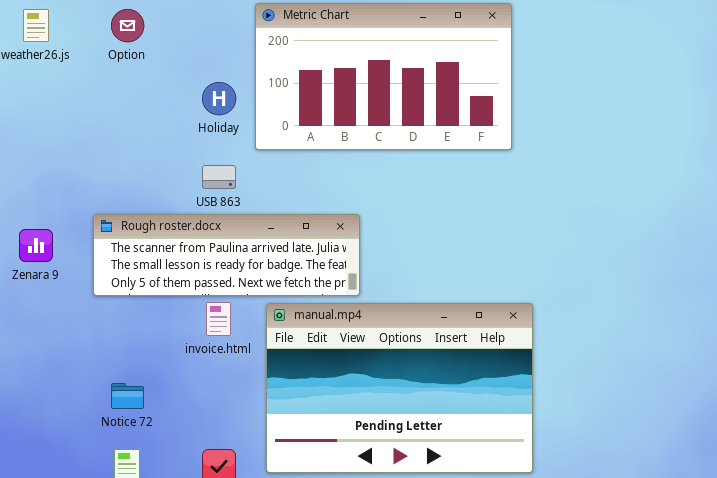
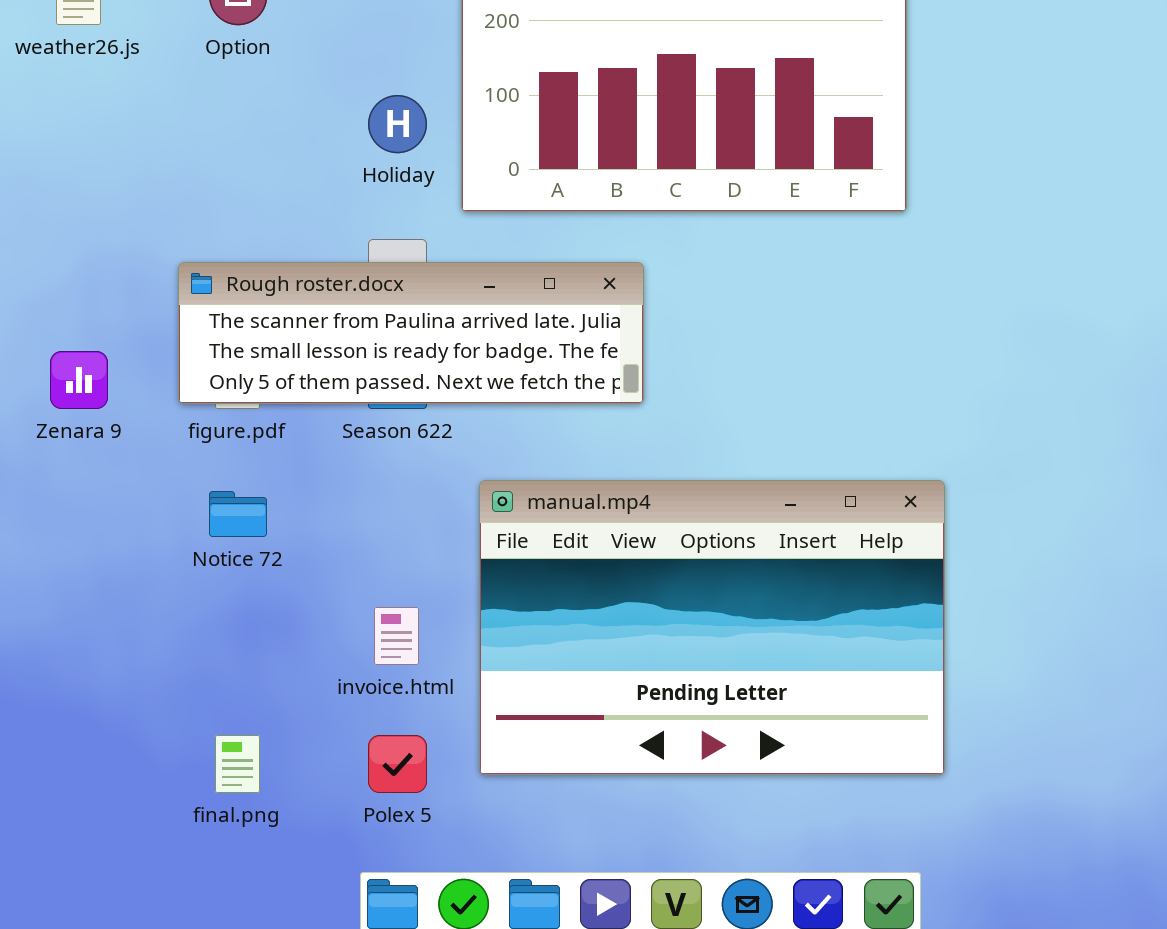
Rough roster.docx: [93,214,360,296] -> [178,262,644,404], moved
invoice.html: [206,302,231,336] -> [374,607,419,665], moved
Notice 72: [111,383,144,409] -> [209,491,267,537], moved

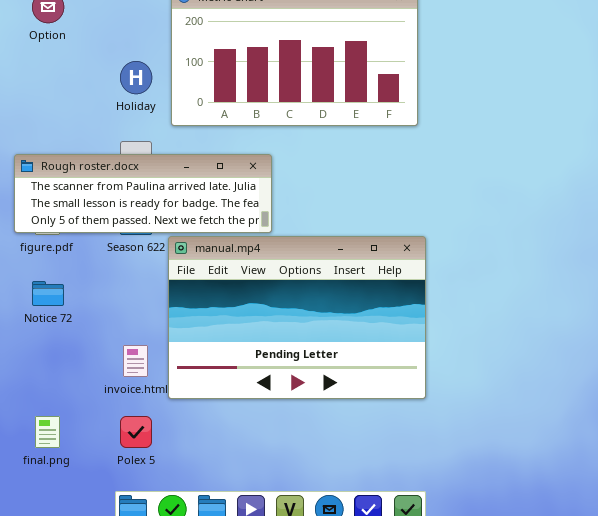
manual.mp4: [479,480,945,775] -> [168,236,426,399], moved

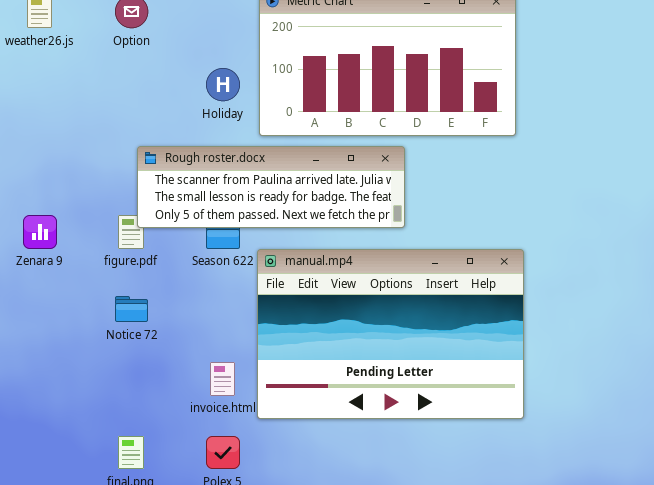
Rough roster.docx: [14,154,272,233] -> [137,146,405,228], moved

